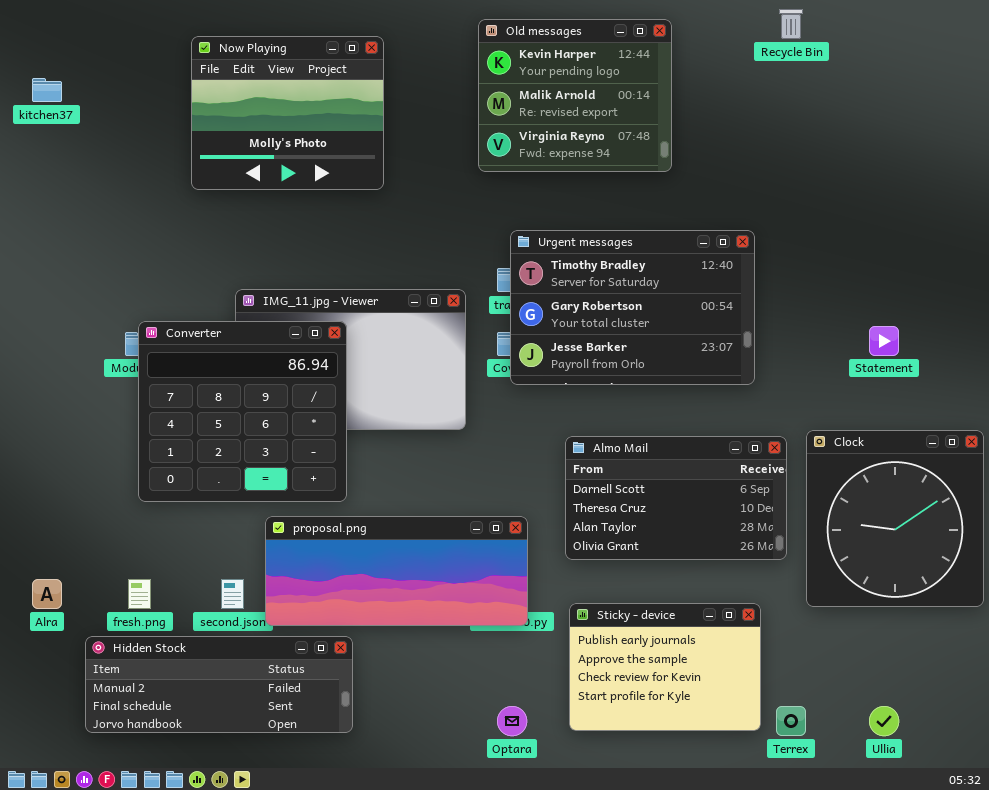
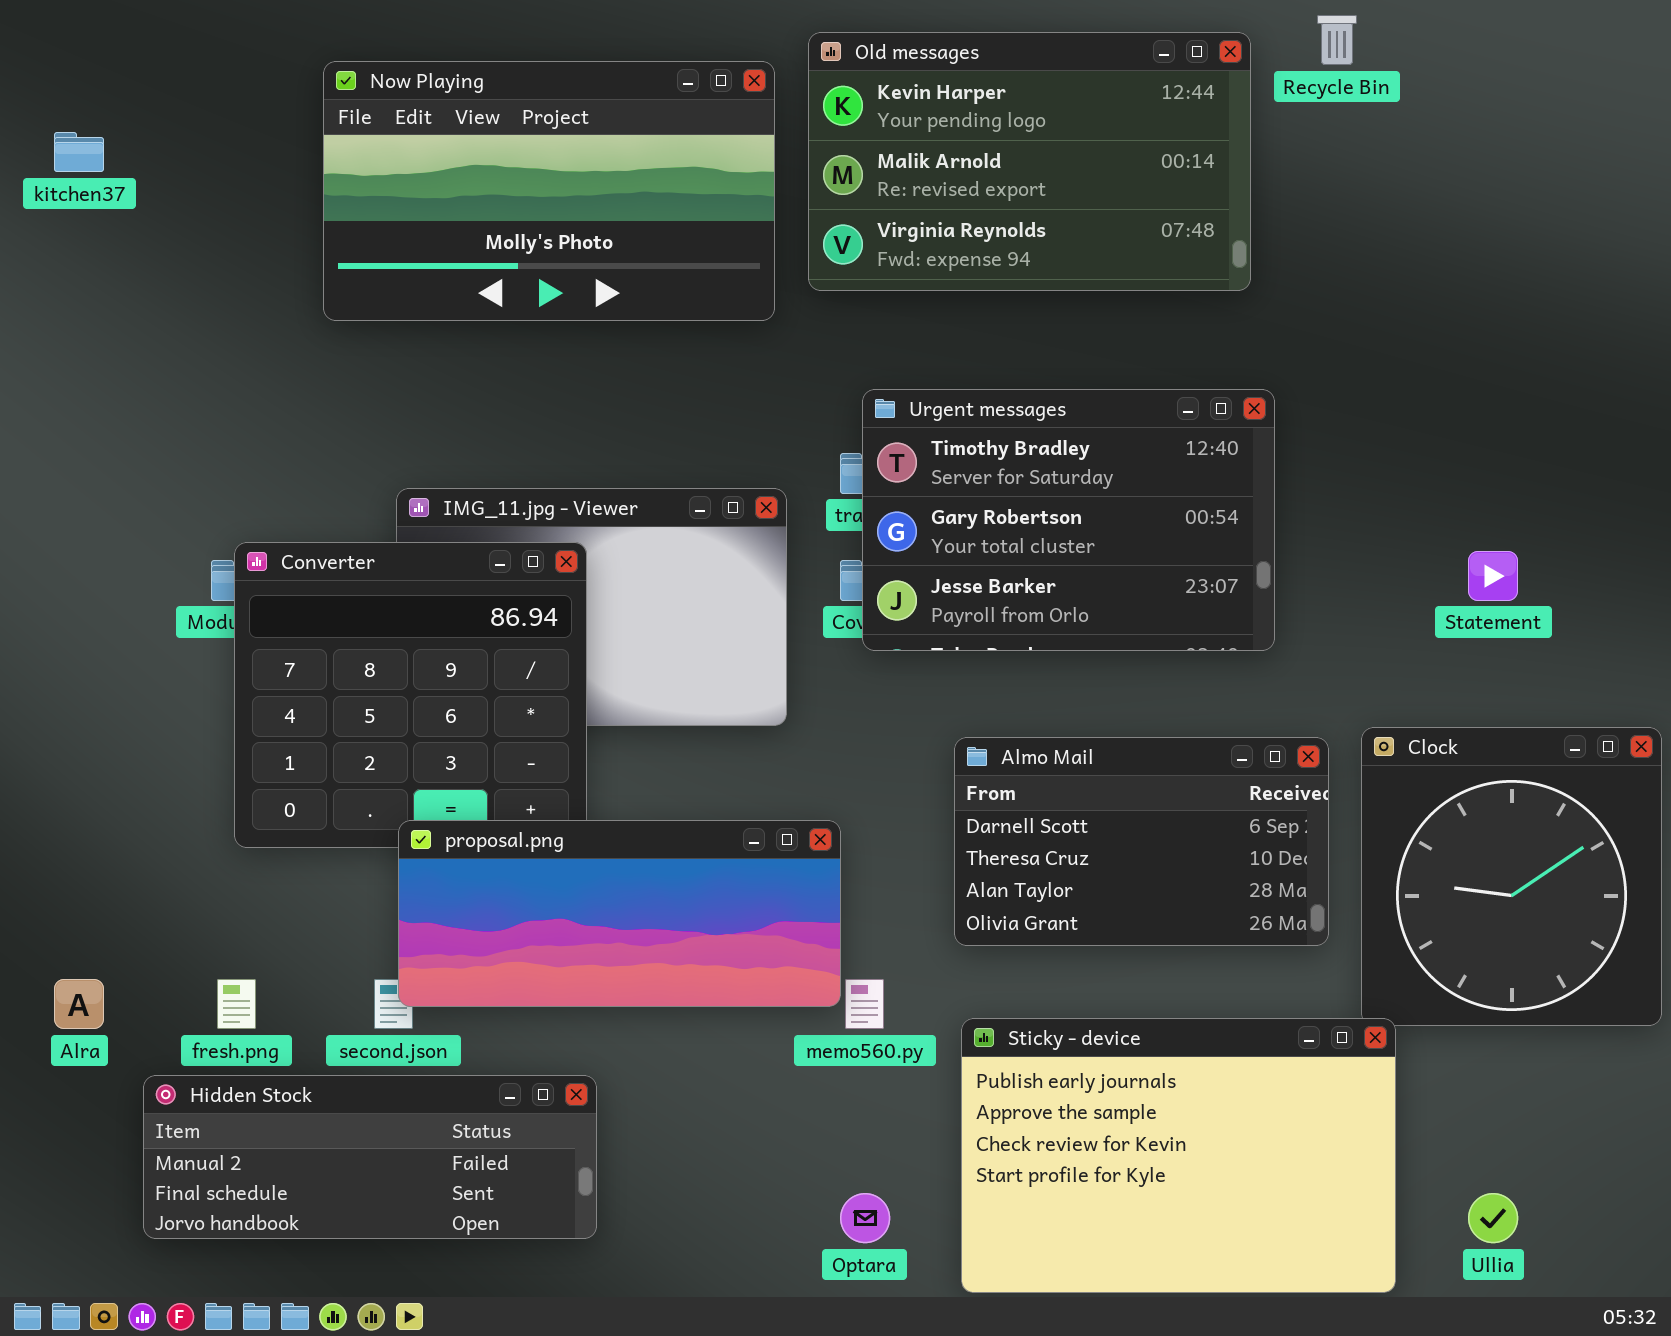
Old messages: [478,19,672,172] -> [808,32,1251,291], resized
Now Playing: [191,36,384,190] -> [323,61,775,321], resized
proposal.png: [265,516,528,626] -> [398,820,841,1007], moved
Sticky - device: [569,603,761,731] -> [961,1018,1396,1293], resized

